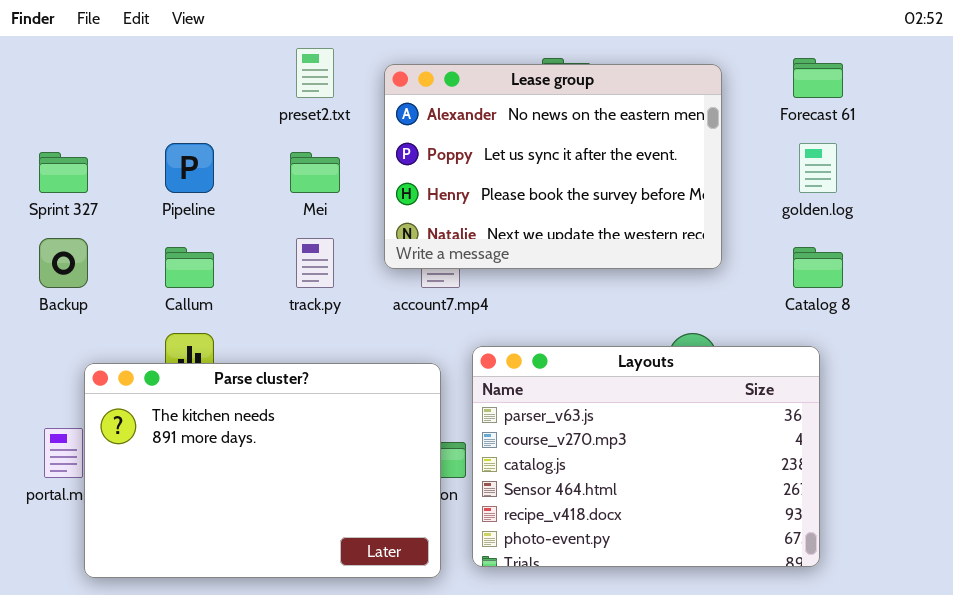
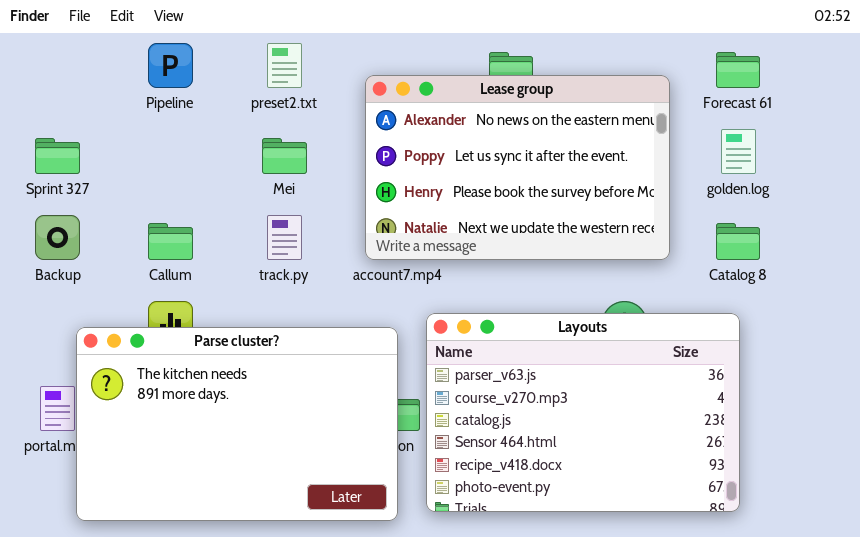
Lease group: [384,64,722,269] -> [365,75,670,260], moved
Pipeline: [165,143,214,193] -> [148,43,193,88], moved

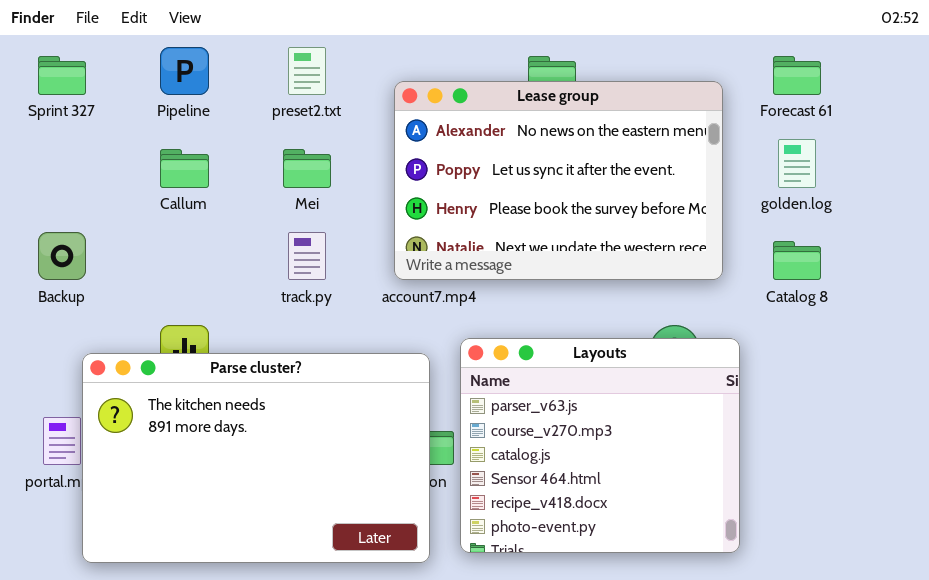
Sprint 327: [35,138,80,174] -> [38,56,86,95], moved
Callum: [148,223,193,260] -> [160,149,209,188], moved
Layouts: [426,313,740,512] -> [460,338,740,553], resized

